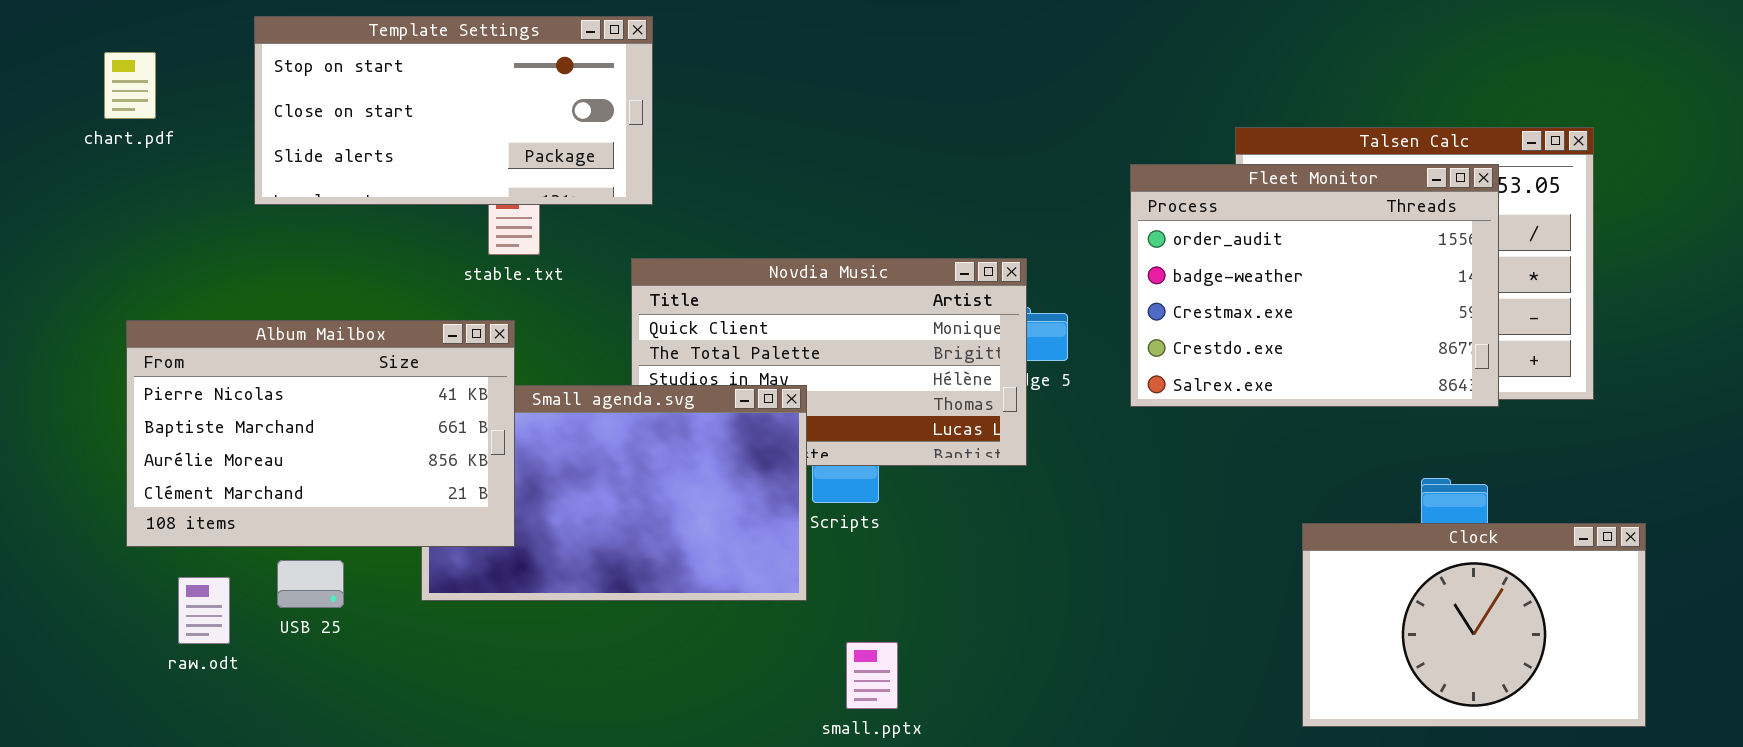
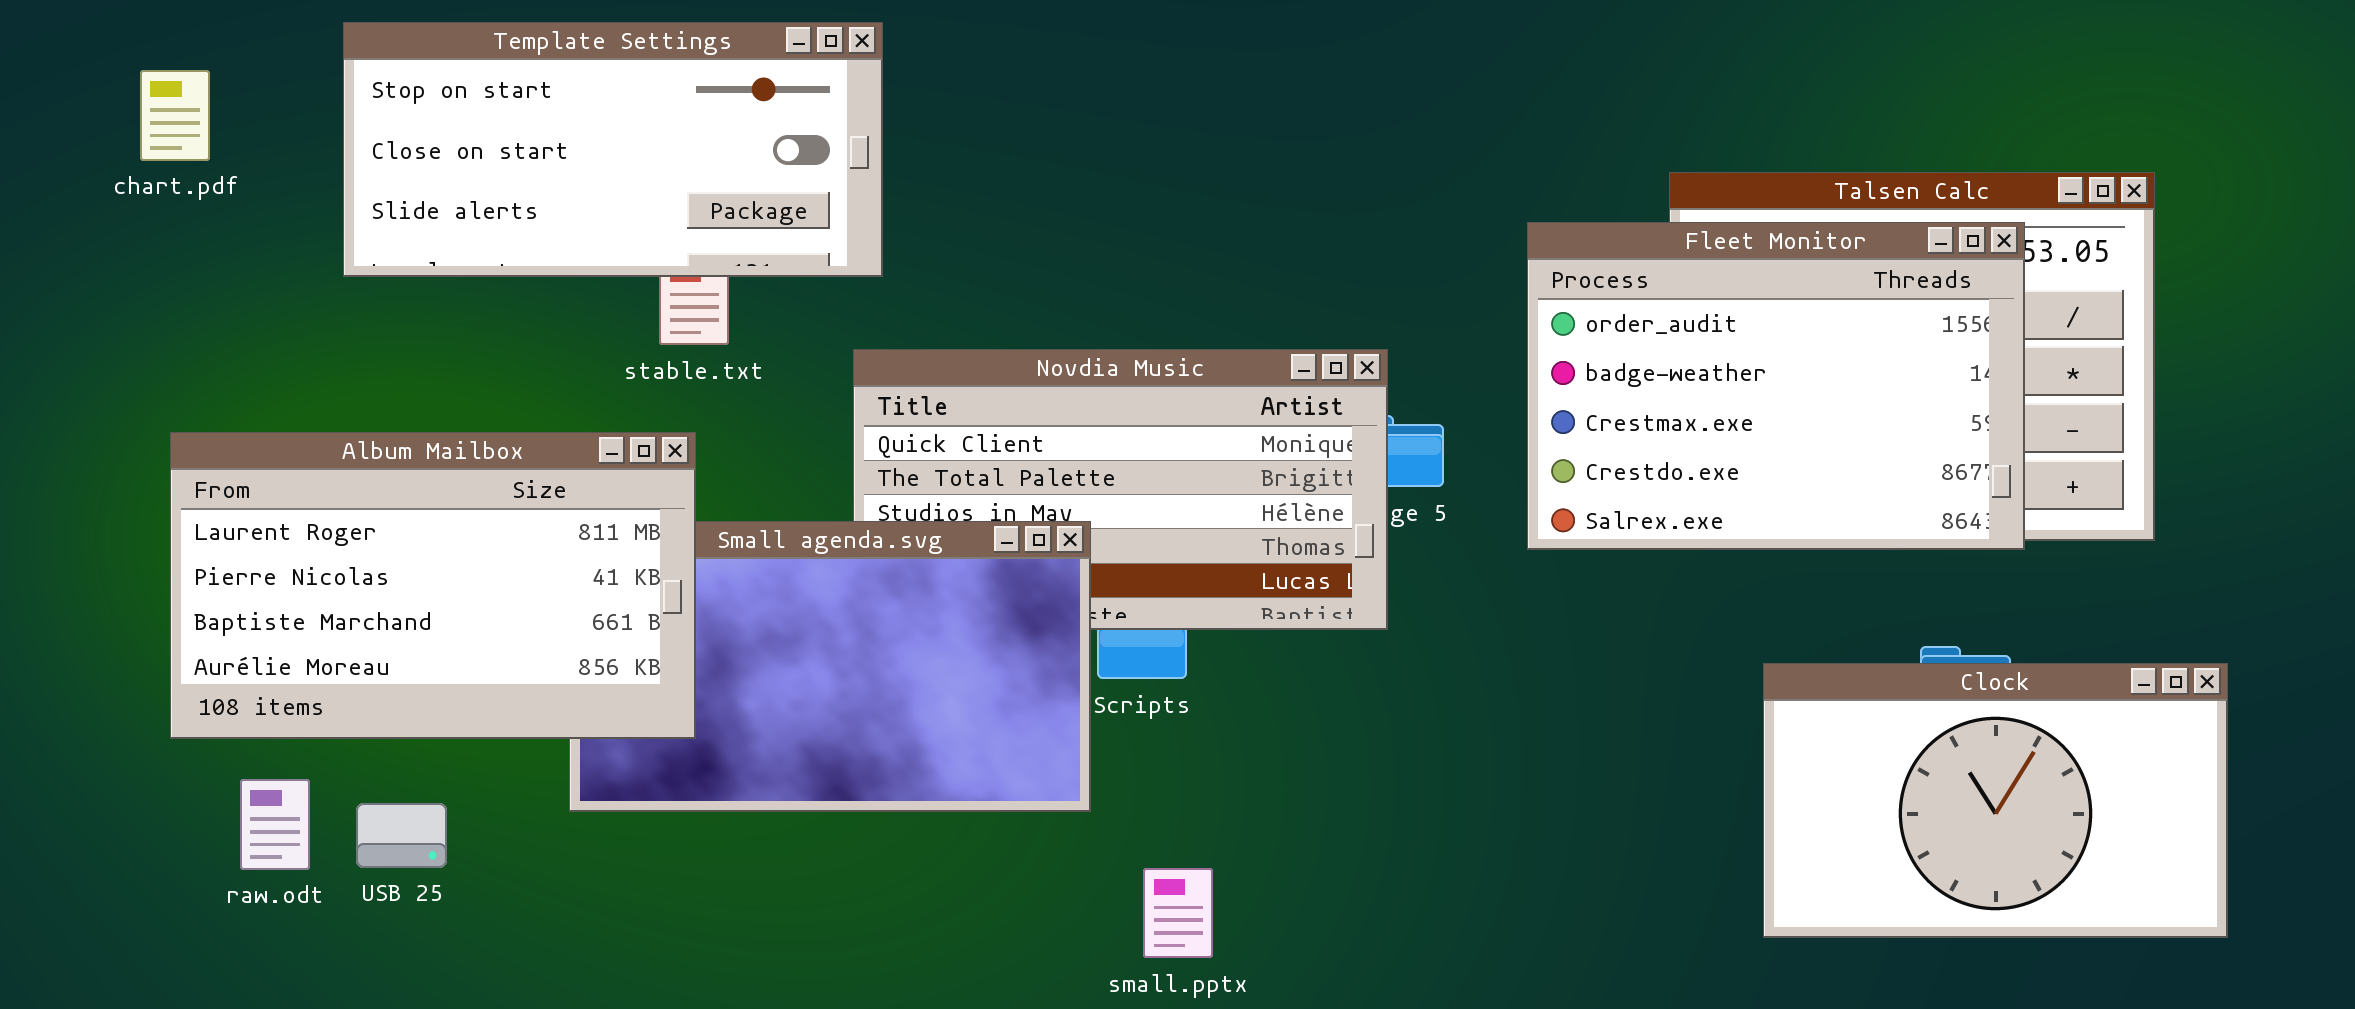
Album Mailbox: [126,320,515,547] -> [170,432,696,739], scrolled up 1 row
Clock: [1302,523,1646,727] -> [1763,663,2228,938], moved
USB 25: [277,560,344,608] -> [356,803,447,868], moved

